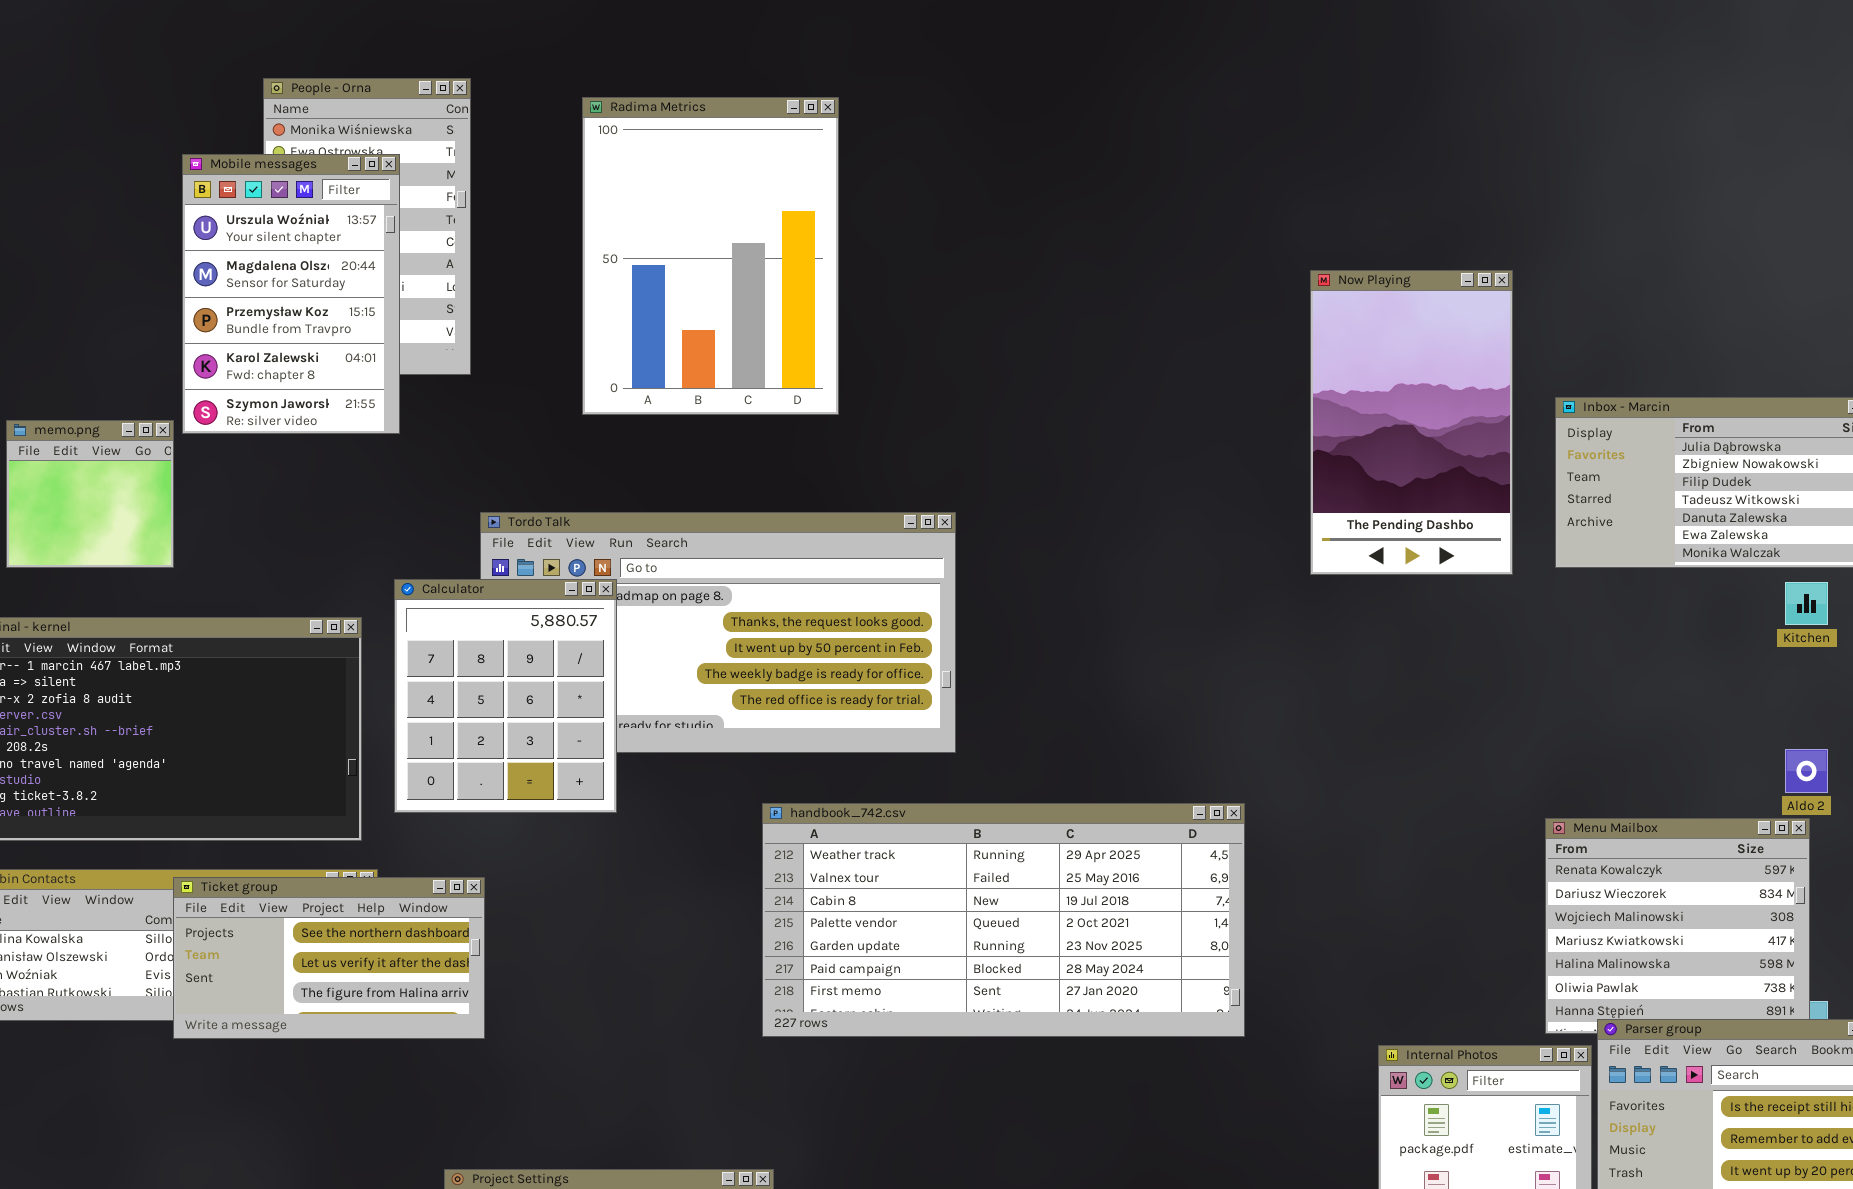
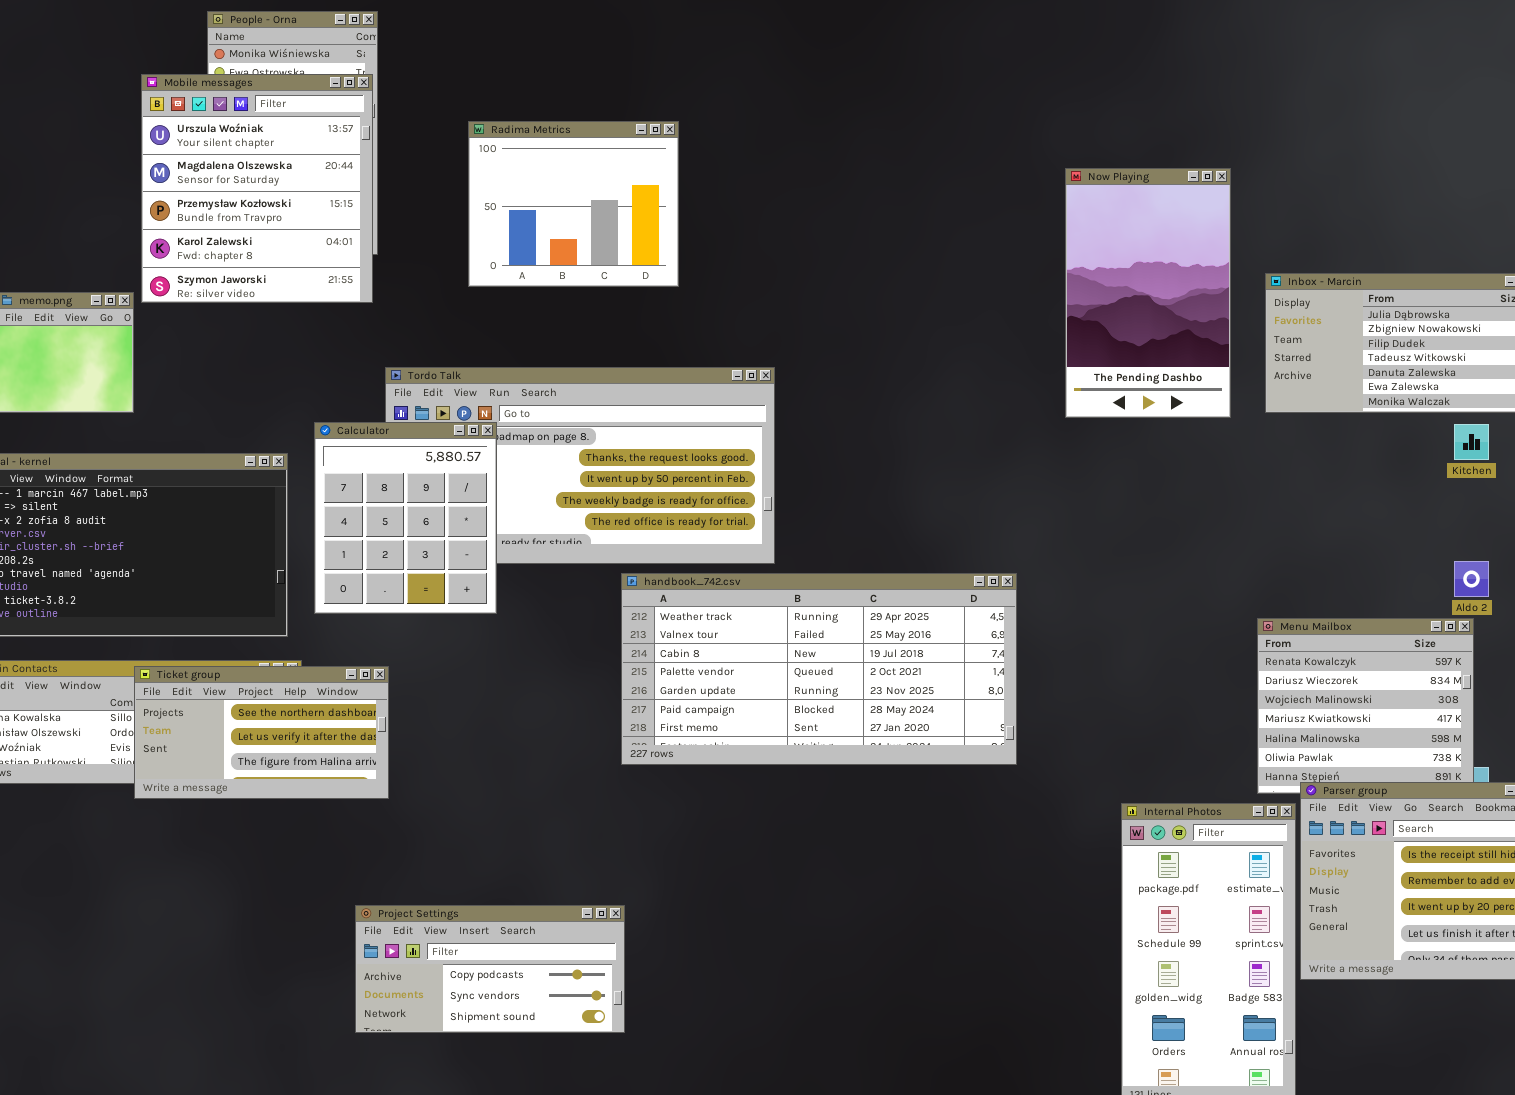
Radima Metrics: [582,97,839,415] -> [468,121,679,287], resized
Mobile messages: [182,154,400,434] -> [141,74,373,303], resized
handbook_742.csv: [762,803,1245,1037] -> [621,573,1017,765], moved

